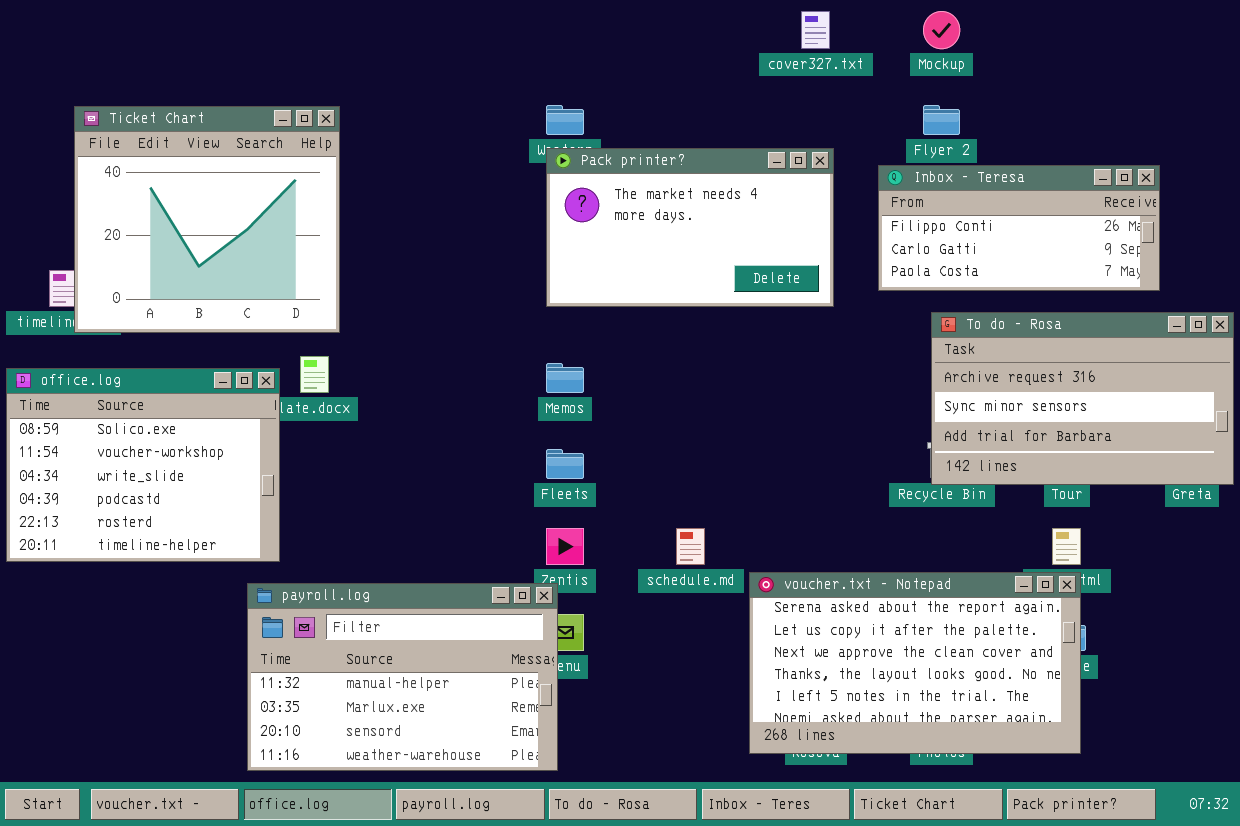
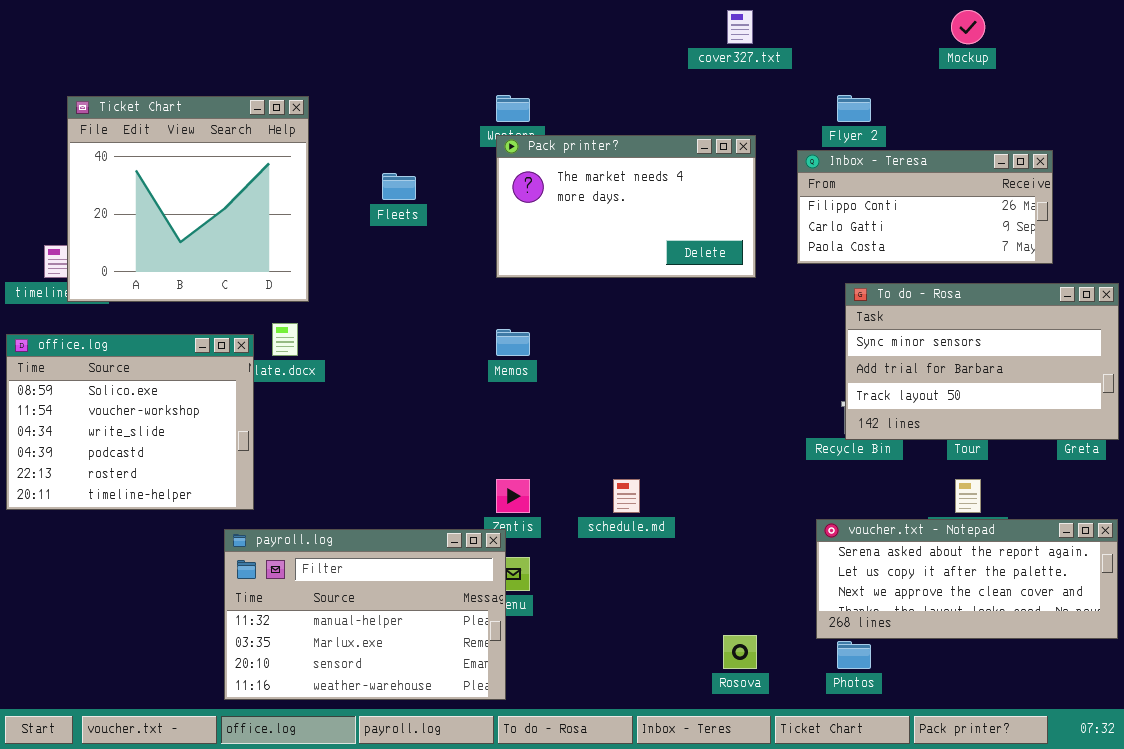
Mockup: [923,11,960,49] -> [951,10,985,44], moved
To do - Rosa: [931,312,1234,485] -> [845,283,1119,440], scrolled down 1 row
Fleets: [546,449,584,479] -> [382,173,416,200], moved
voucher.txt - Notepad: [749,572,1081,754] -> [816,519,1118,639], moved, resized

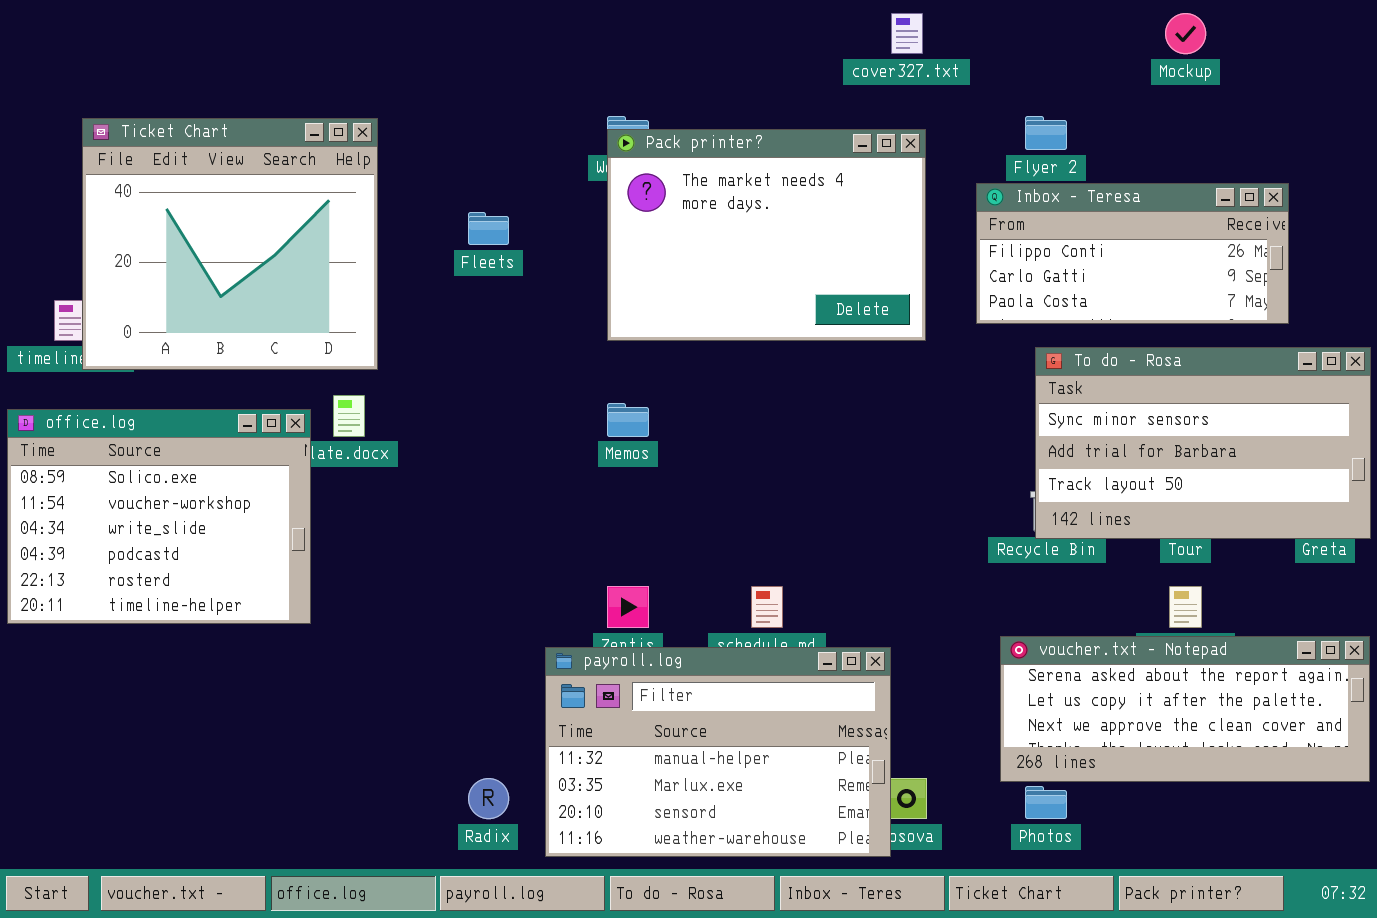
Pack printer?: [496,135,756,278] -> [607,129,926,341], resized
payroll.log: [224,529,506,700] -> [545,647,891,857], moved

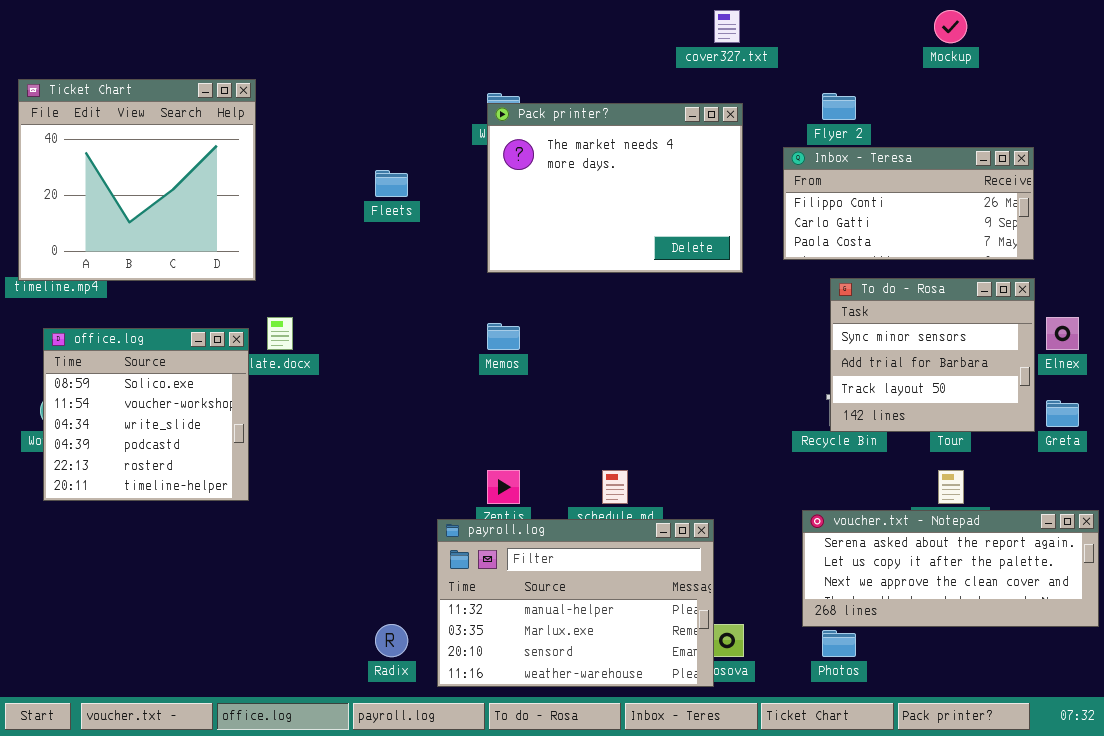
Ticket Chart: [82,118,378,370] -> [18,79,256,281], moved
To do - Rosa: [1035,347,1371,539] -> [830,278,1035,432], resized
office.log: [7,409,311,624] -> [43,328,249,501], resized

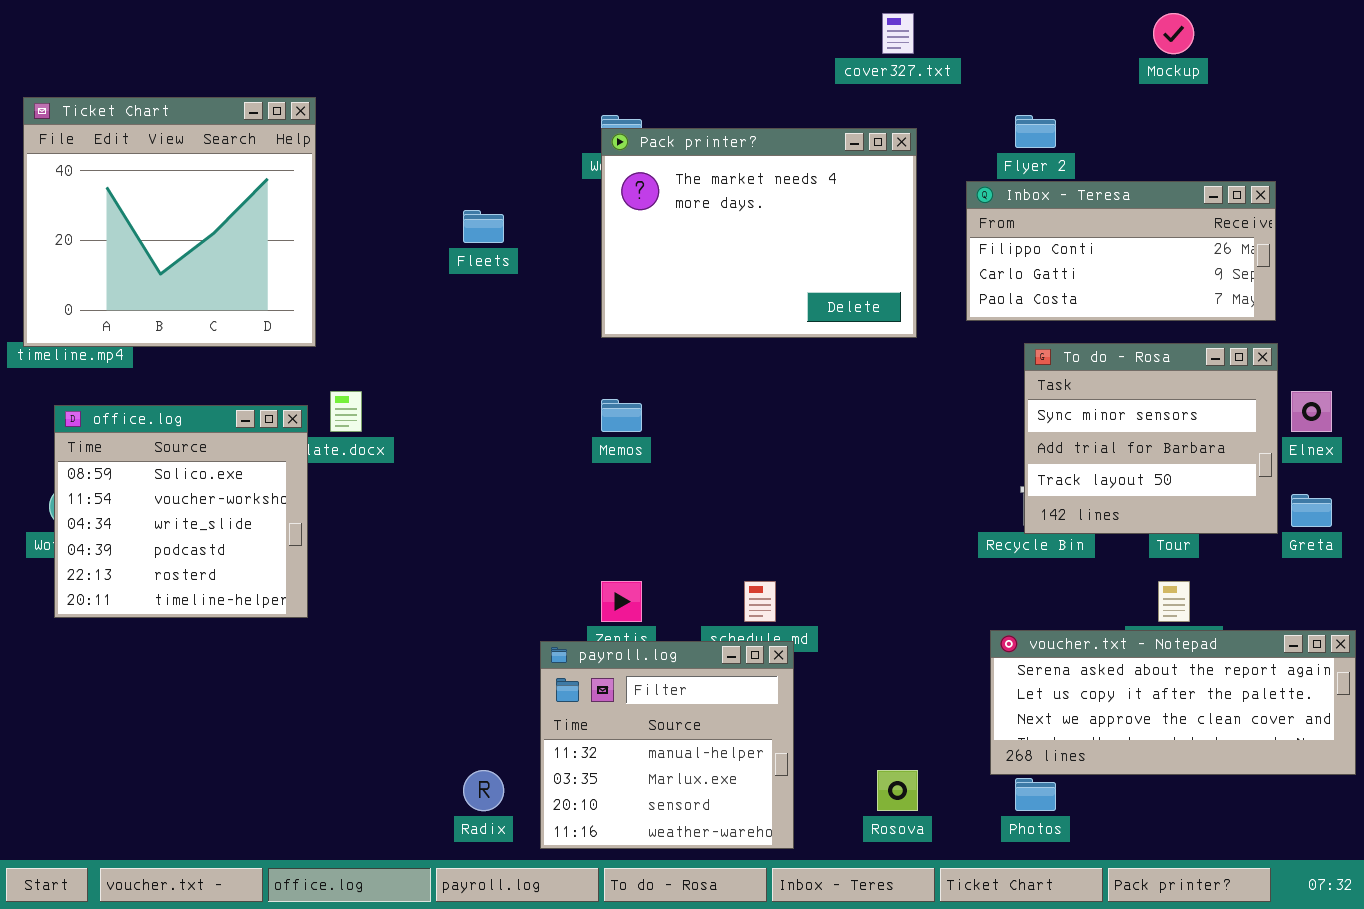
payroll.log: [437,519,714,687] -> [540,641,794,849], resized

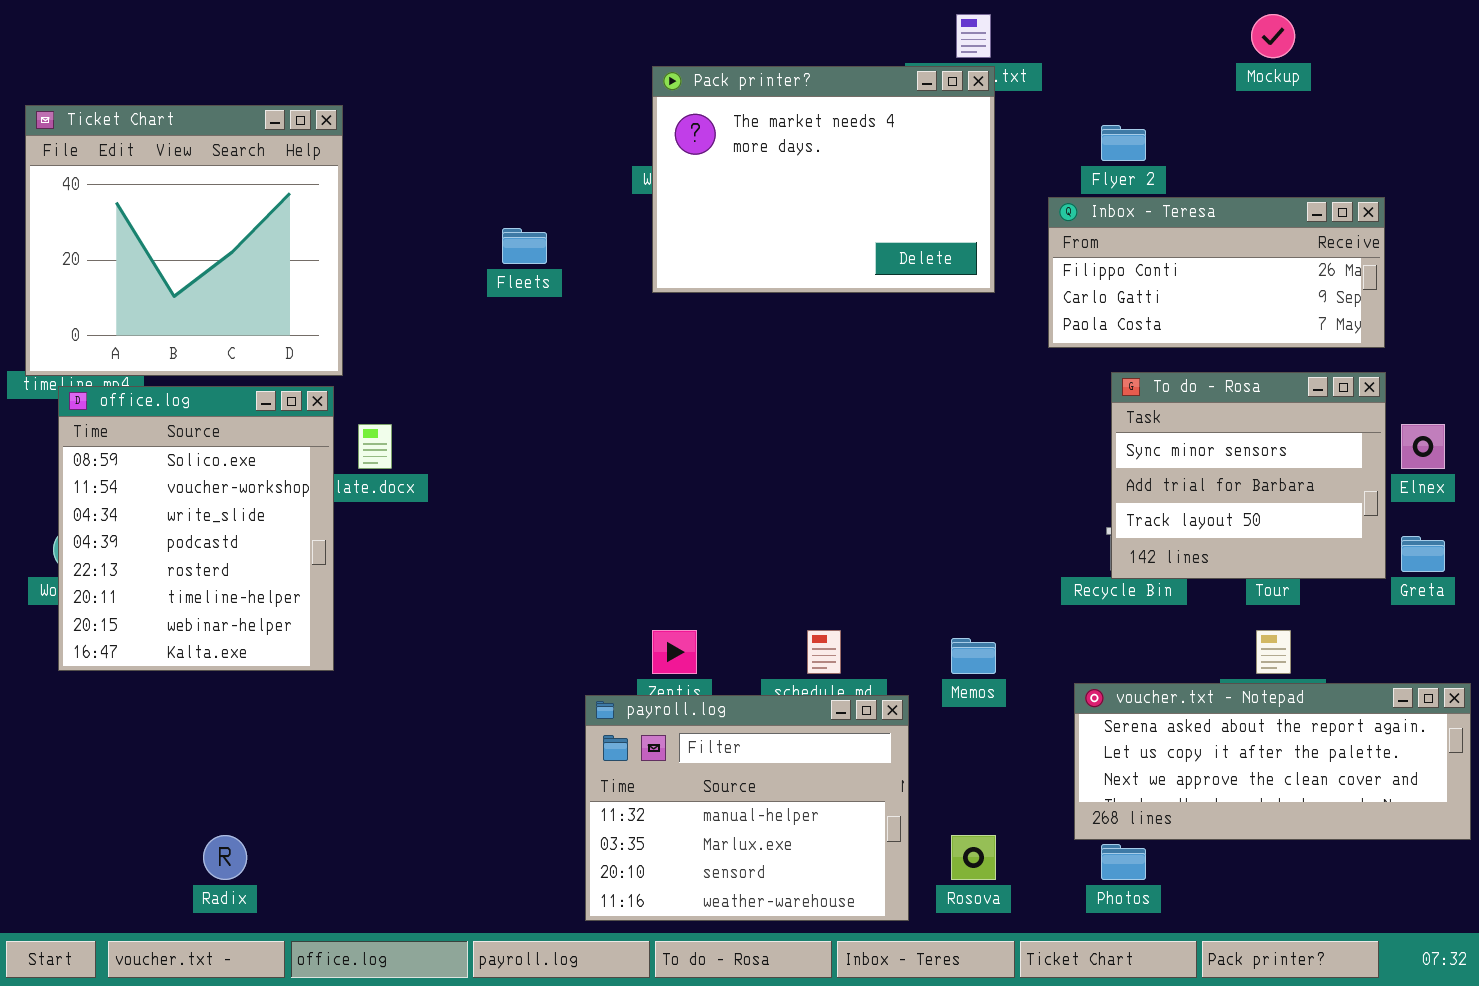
Pack printer?: [601,128,917,338] -> [652,66,995,293], moved
Memos: [601,399,642,432] -> [951,638,996,674], moved
office.log: [54,405,308,618] -> [58,386,334,671], resized
payroll.log: [540,641,794,849] -> [585,695,909,921], resized
Radix: [463,770,504,811] -> [203,835,247,880], moved

